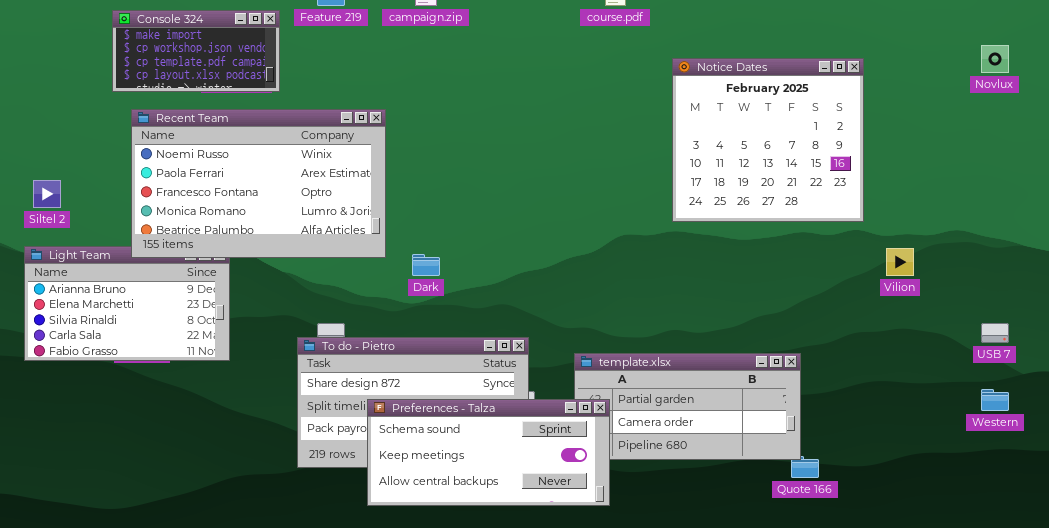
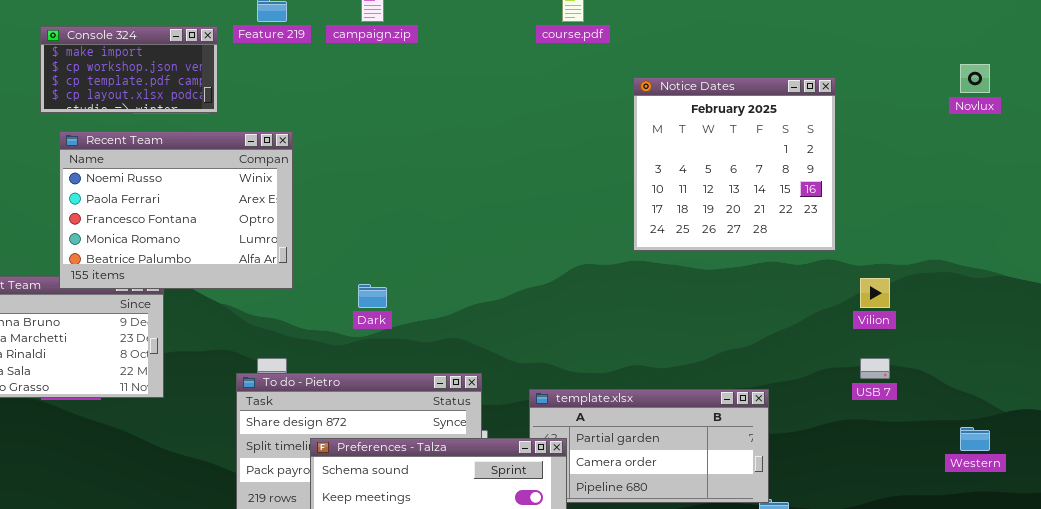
Recent Team: [131,109,386,258] -> [59,131,293,289], resized
USB 7: [981,323,1009,343] -> [860,358,890,379], moved

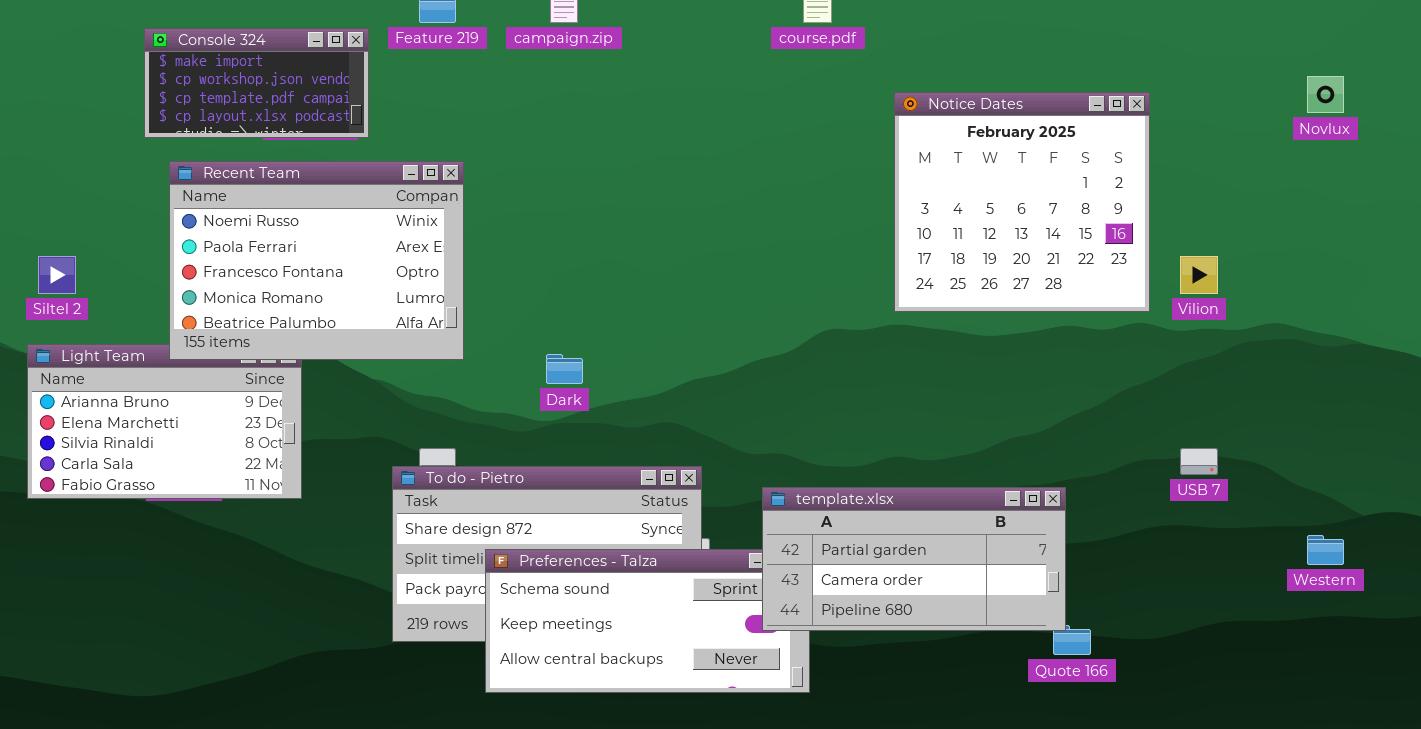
Vilion: [860,278,890,308] -> [1180,256,1218,294], moved
template.xlsx: [529,389,769,503] -> [762,487,1066,631], raised

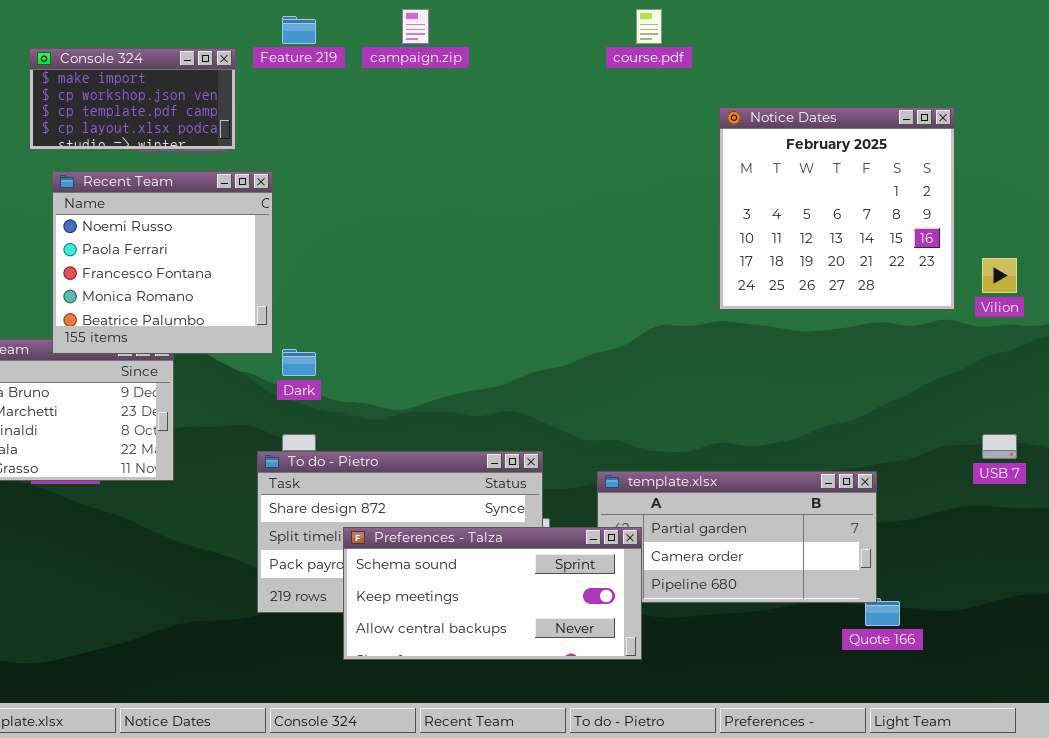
Recent Team: [169,161,464,360] -> [52,171,273,354], resized
Dark: [546,354,583,384] -> [282,349,316,376], moved
Preferences - Talza: [485,549,810,693] -> [343,527,642,660], raised

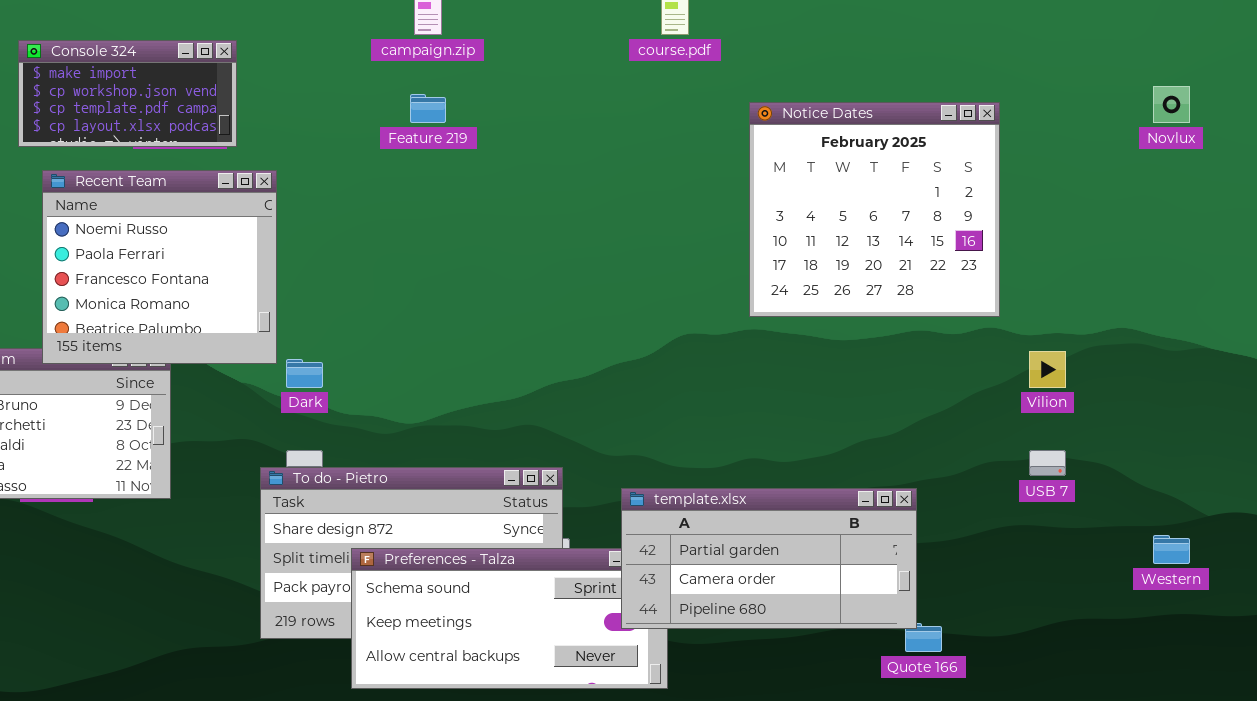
Feature 219: [282,16,316,44] -> [410,94,446,123], moved
Vilion: [982,258,1017,293] -> [1029,351,1066,388], moved
template.xlsx: [597,471,877,603] -> [621,488,917,629], raised

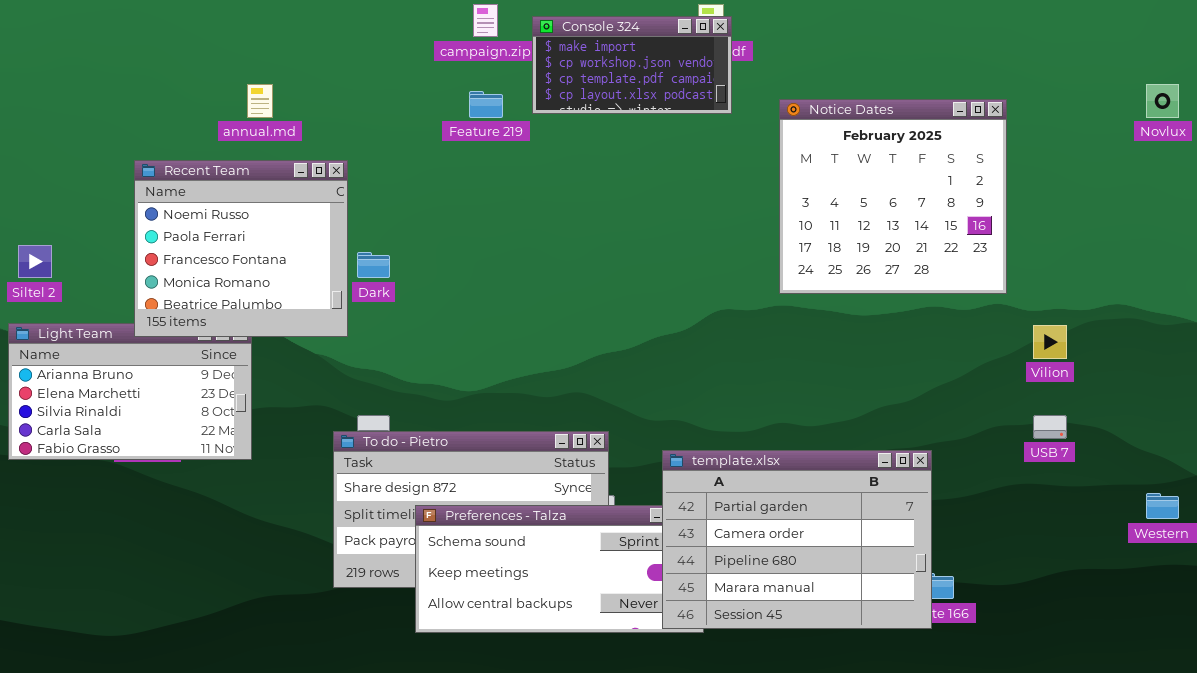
Console 324: [18,40,237,147] -> [532,16,732,114], moved
Dark: [286,359,323,388] -> [357,252,390,278], moved
template.xlsx: [621,488,917,629] -> [662,450,932,629], resized

